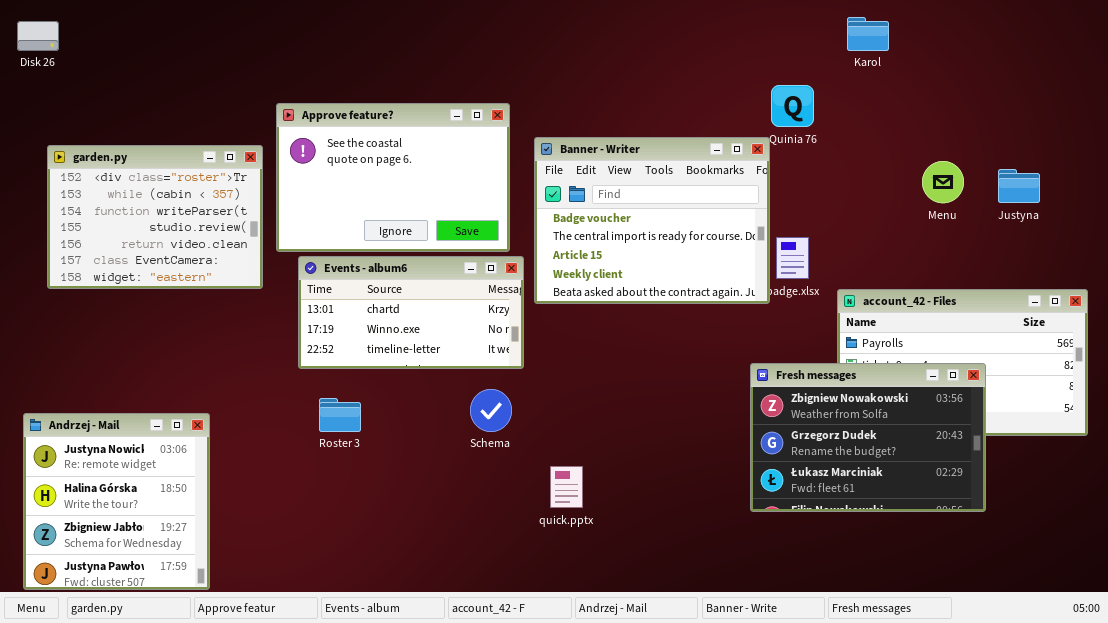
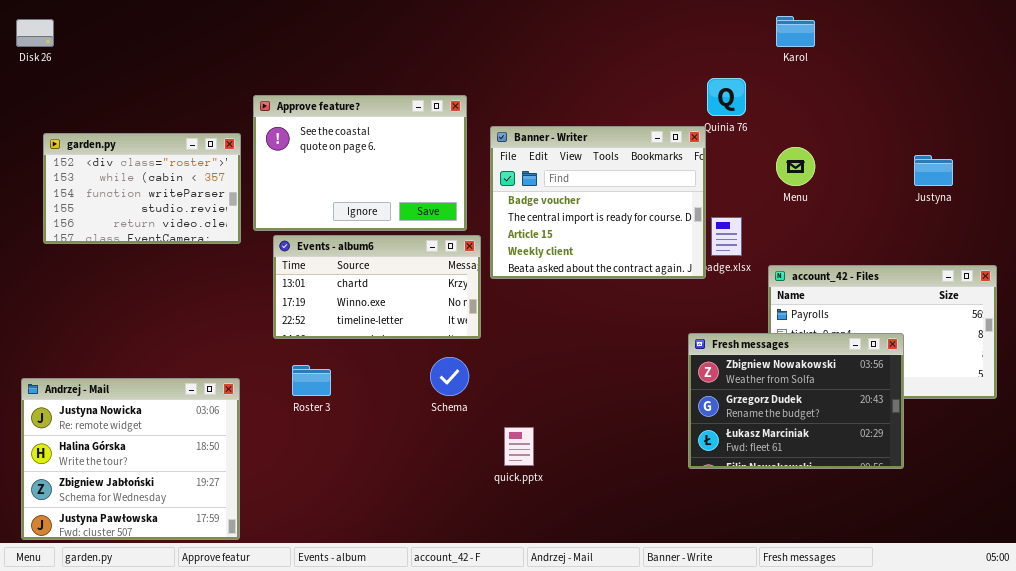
garden.py: [47,145,263,289] -> [43,133,241,244], resized
Menu: [922,161,964,203] -> [776,147,815,186], moved
Andrzej - Mail: [23,413,210,590] -> [21,378,240,540], resized

